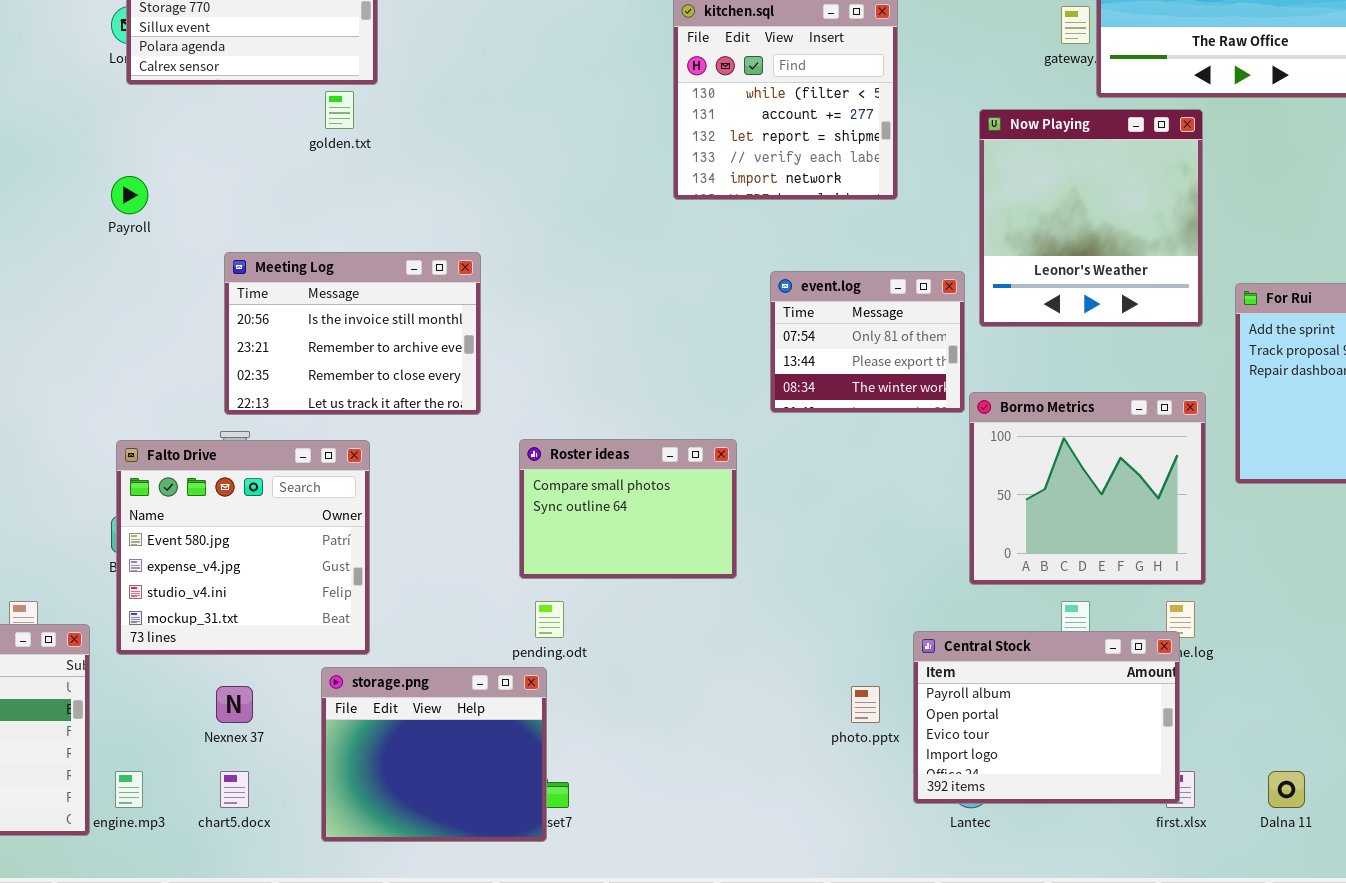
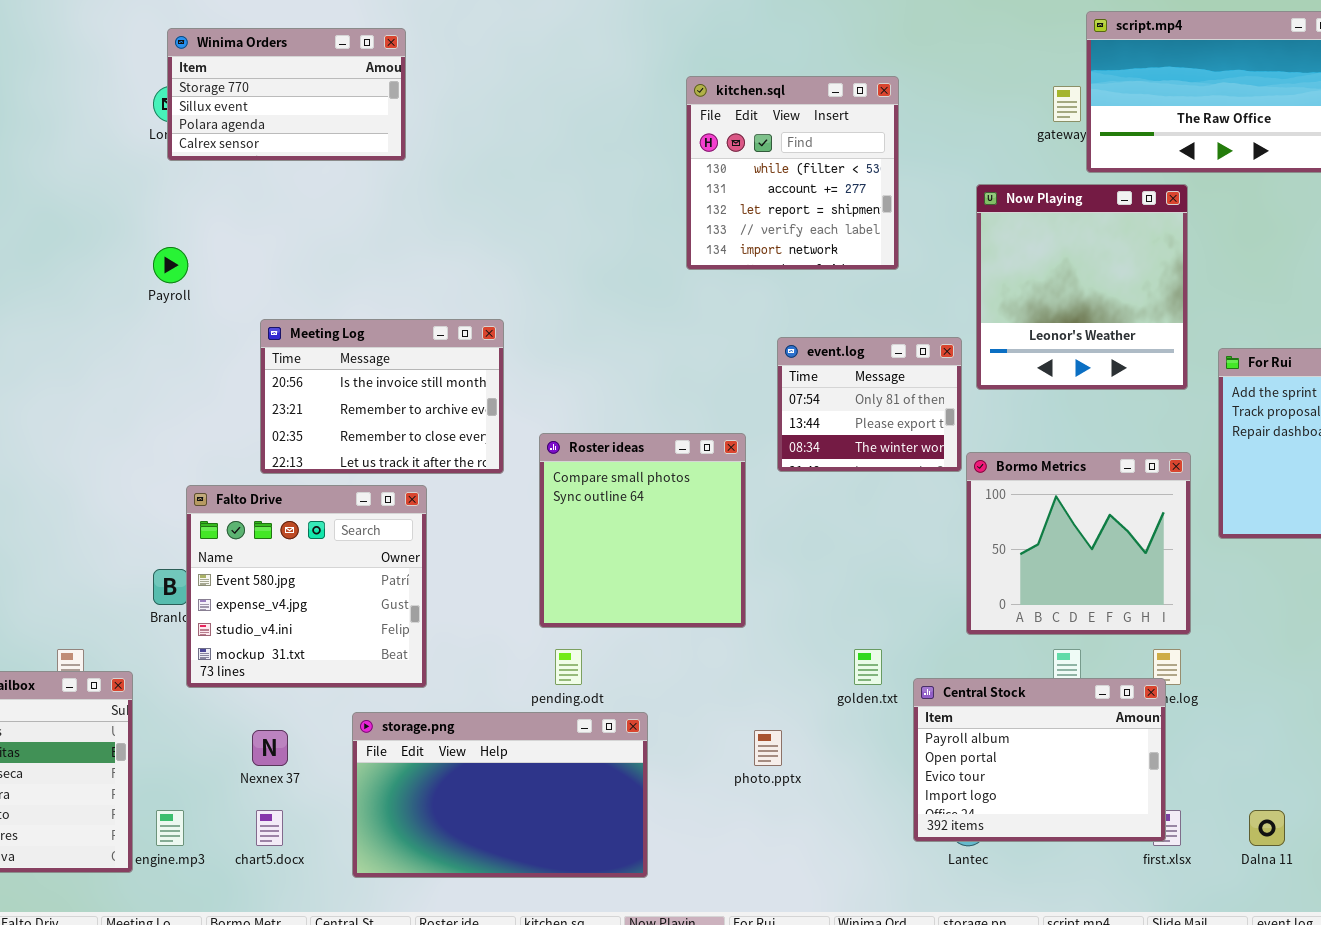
golden.txt: [325,91,354,129] -> [854,649,882,685], moved
Roster ideas: [519,439,737,579] -> [539,433,746,628], resized
Falto Drive: [116,440,370,655] -> [186,485,427,688], moved
storage.png: [321,667,547,842] -> [352,712,648,878], resized
photo.pptx: [851,686,880,723] -> [754,730,782,766], moved

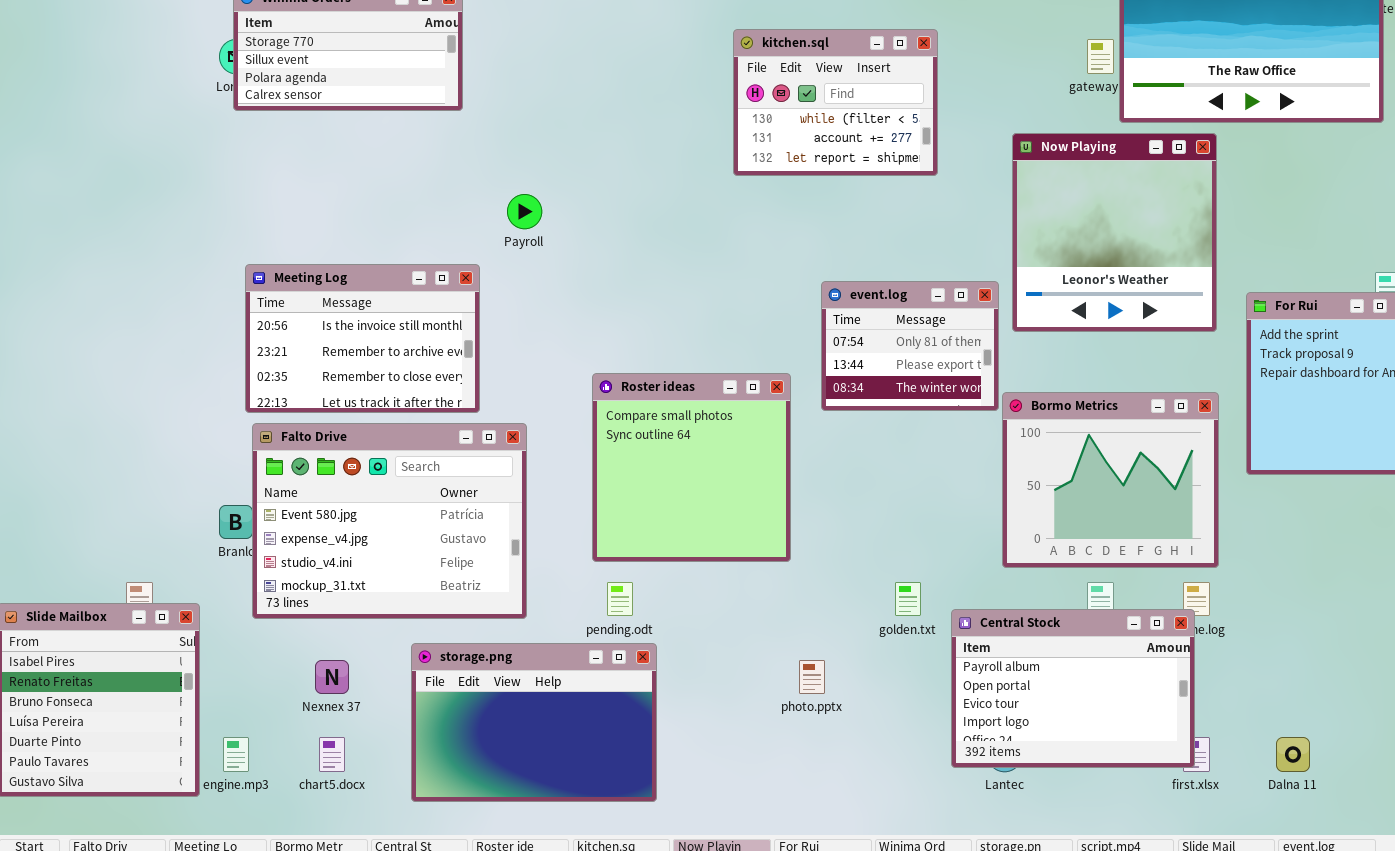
kitchen.sql: [686,76,899,270] -> [733,29,938,176], resized
Payroll: [153,247,188,283] -> [507,194,542,229], moved
Meeting Log: [260,319,504,474] -> [245,264,480,413], moved
Falto Drive: [186,485,427,688] -> [252,423,527,619], resized
storage.png: [352,712,648,878] -> [411,643,657,802], resized

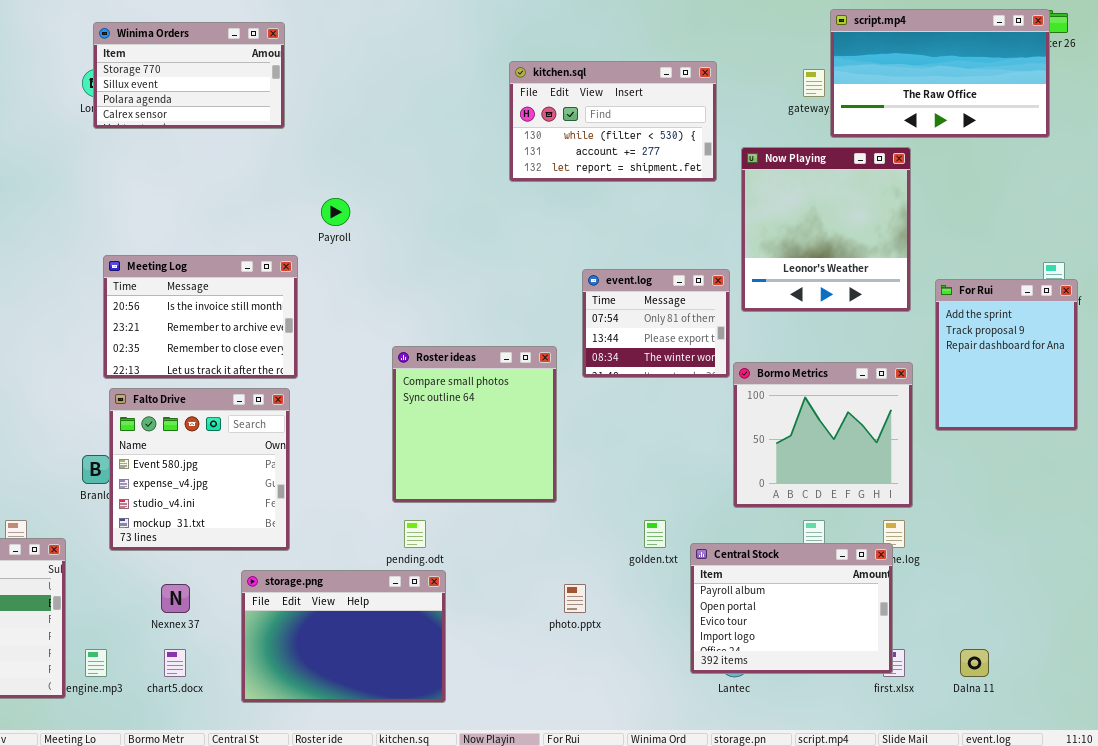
kitchen.sql: [733,29,938,176] -> [509,61,717,182], resized
Falto Drive: [252,423,527,619] -> [109,388,290,551], resized

